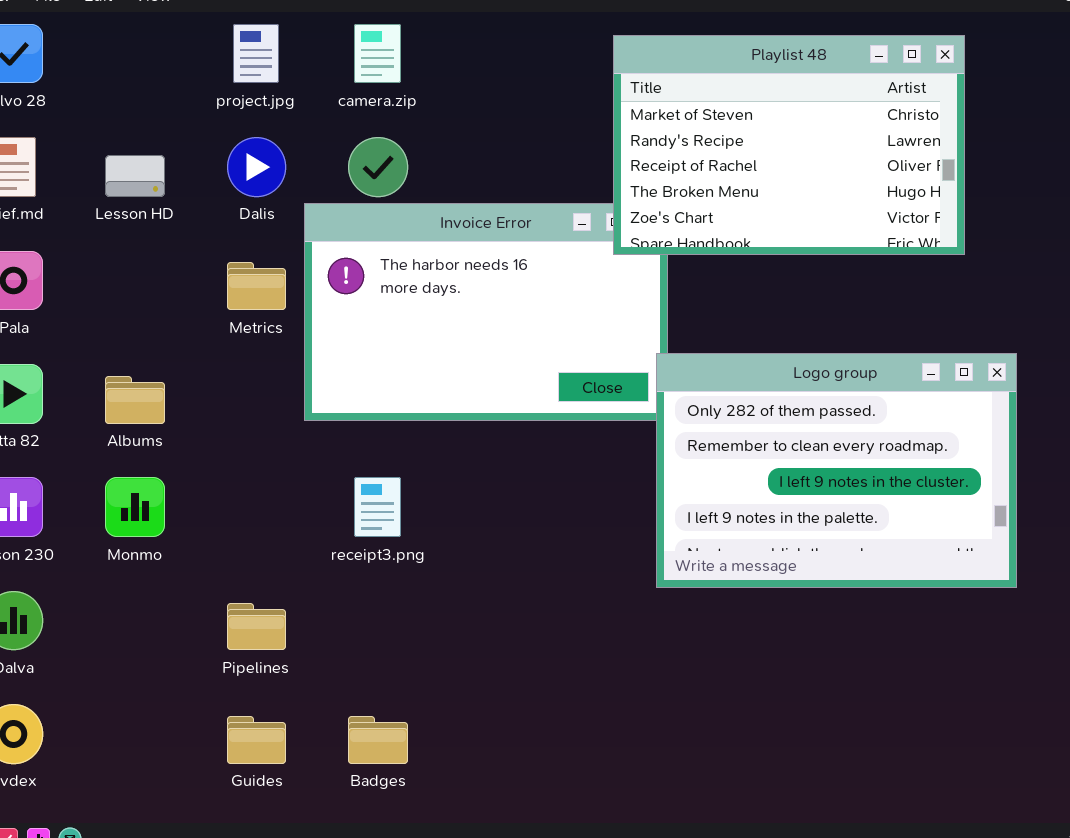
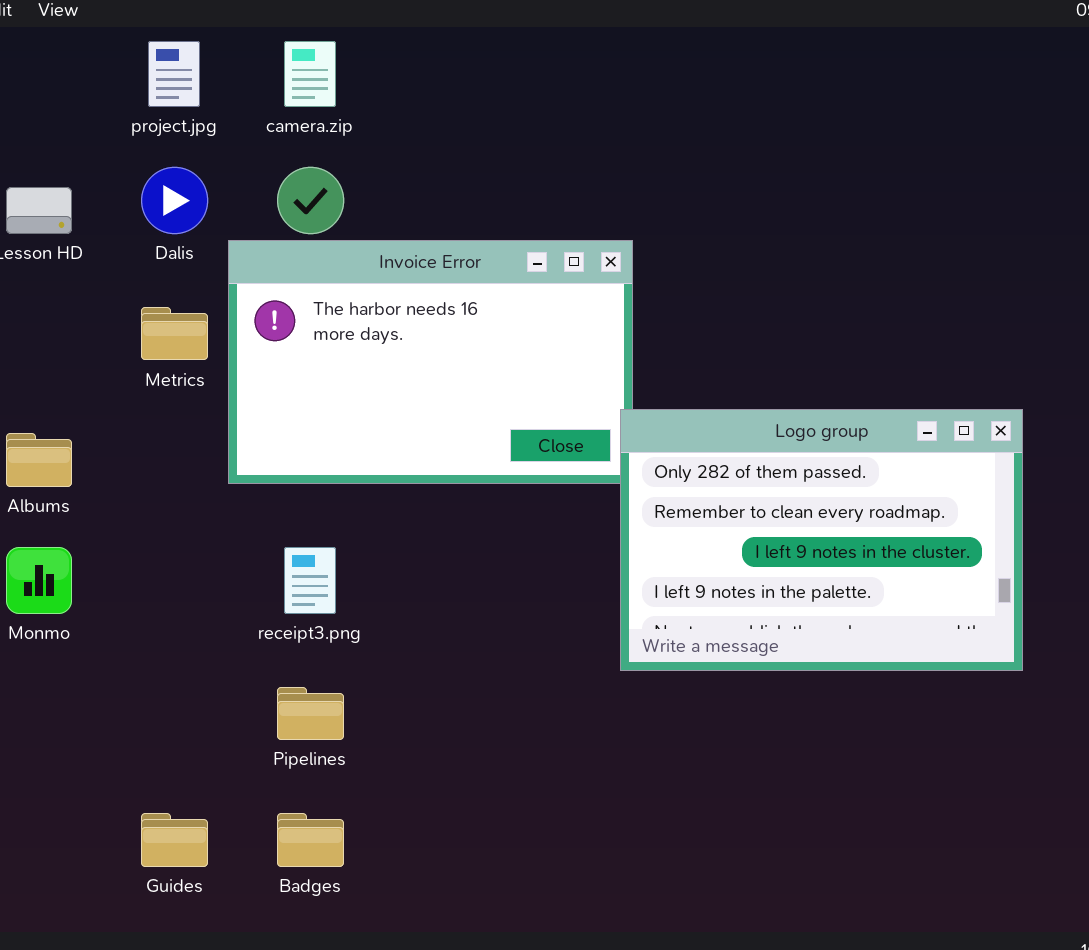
Playlist 48: [613,35,965,255] -> none, closed
Pipelines: [227,603,286,650] -> [277,687,344,740], moved

